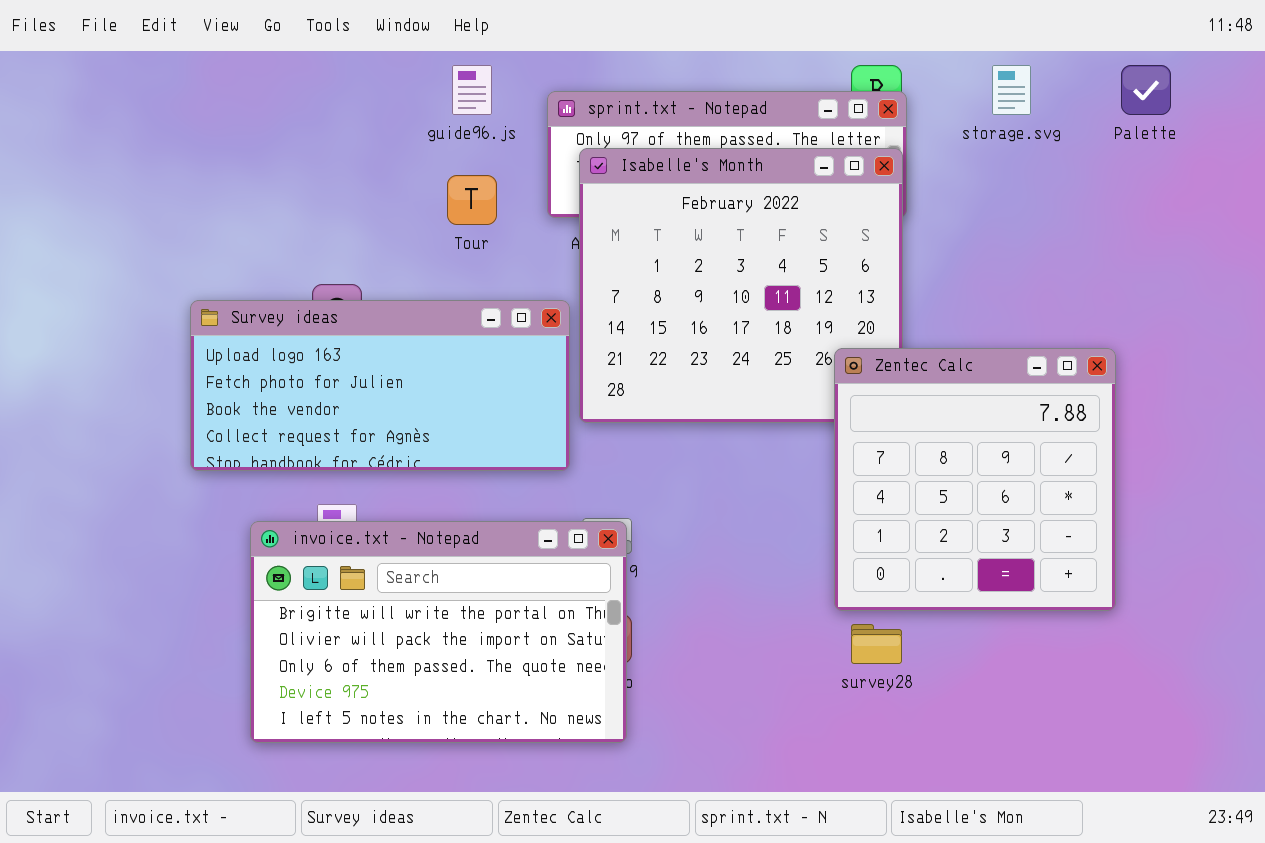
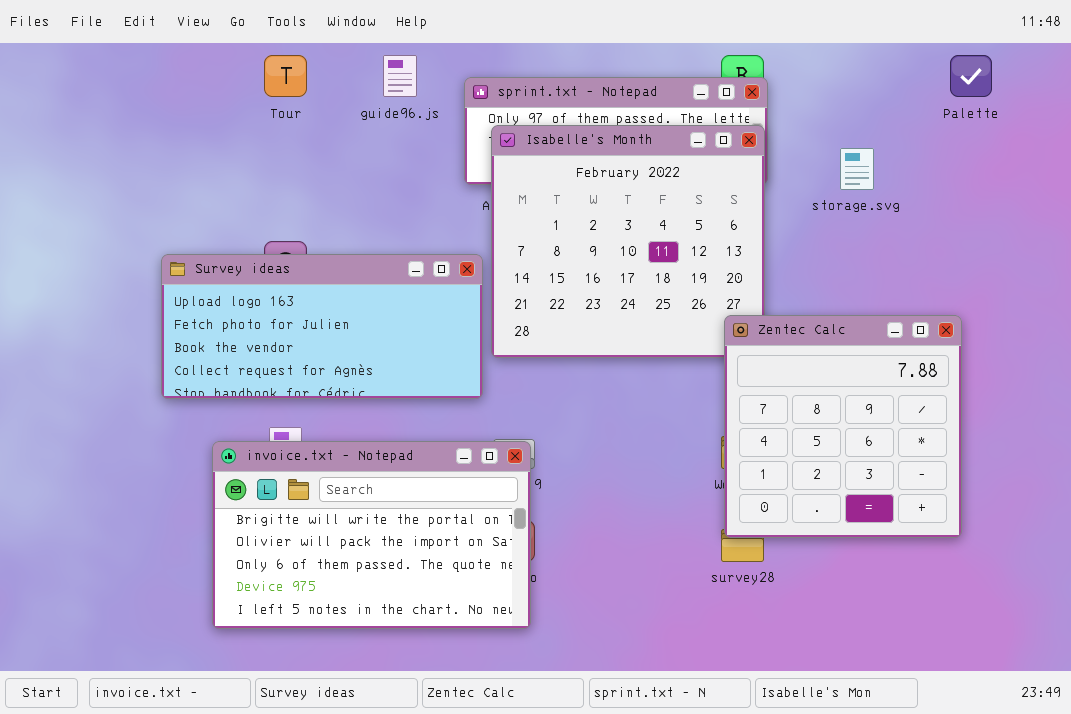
storage.svg: [992,65,1031,115] -> [840,148,874,190], moved
Tour: [447,175,497,225] -> [264,55,307,97], moved
Zentec Calc: [834,348,1116,611] -> [724,315,962,538], moved

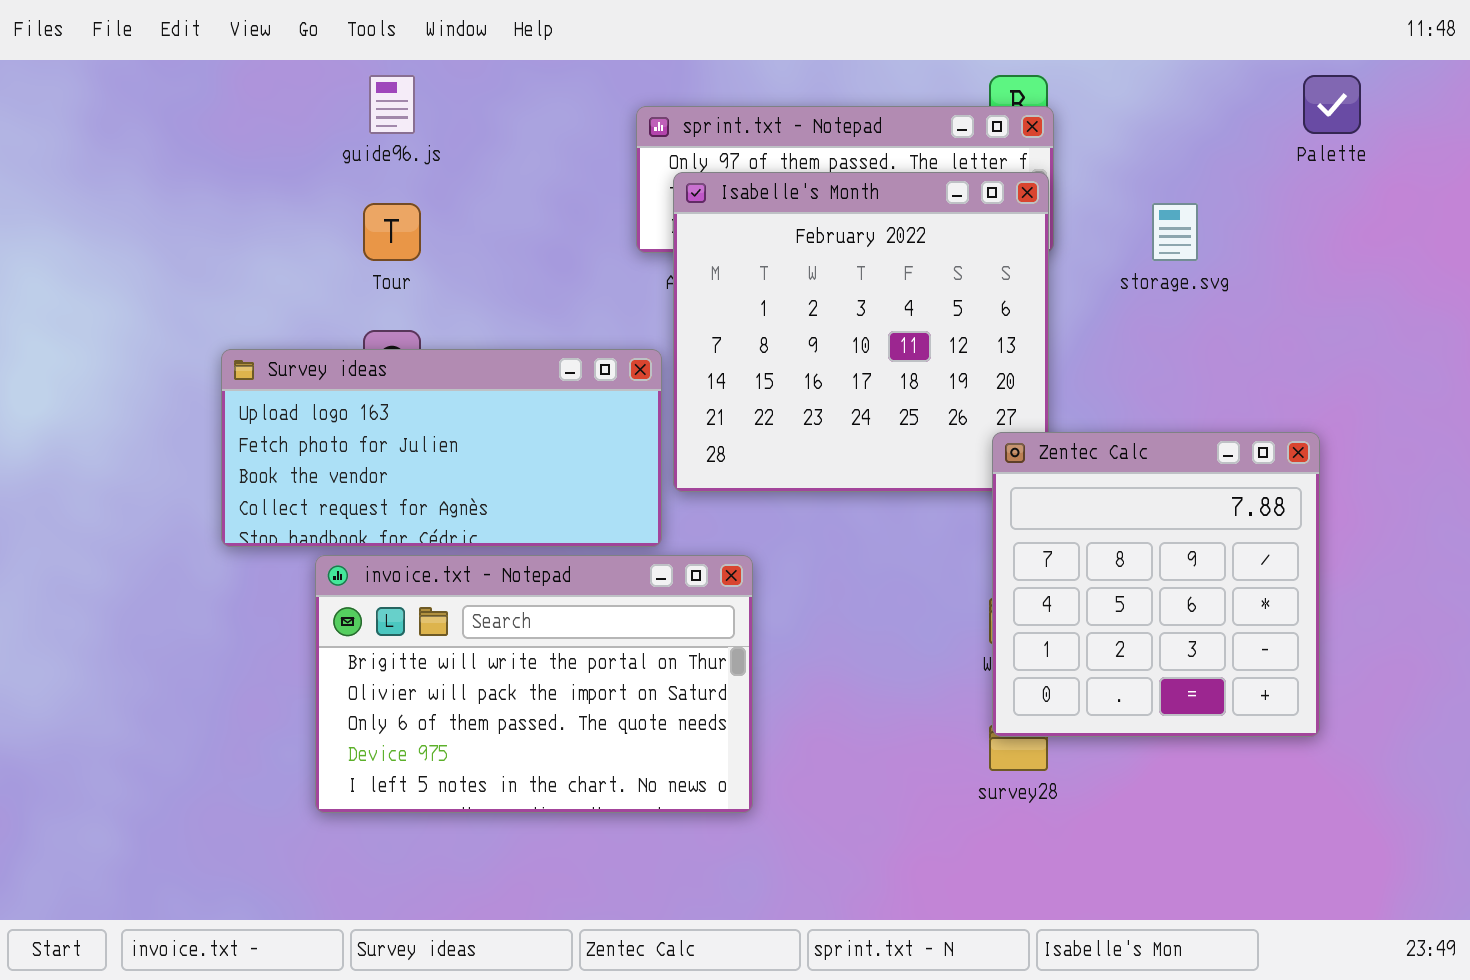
Tour: [264,55,307,97] -> [363,203,421,261], moved
guide96.js: [383,55,417,97] -> [369,75,415,134], moved
invoice.txt - Notepad: [212,441,531,629] -> [315,555,753,813], moved

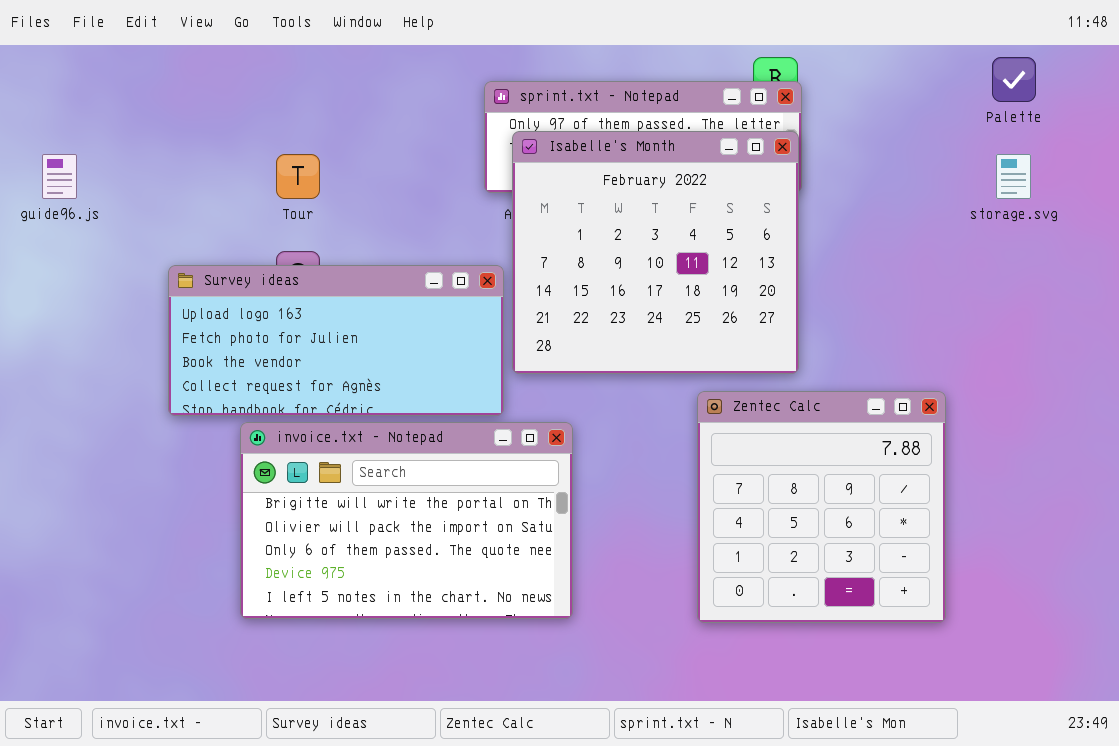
guide96.js: [369,75,415,134] -> [42,154,77,199], moved
storage.svg: [1152,203,1198,261] -> [996,154,1031,199], moved
Zentec Calc: [992,432,1320,737] -> [697,391,946,623], moved

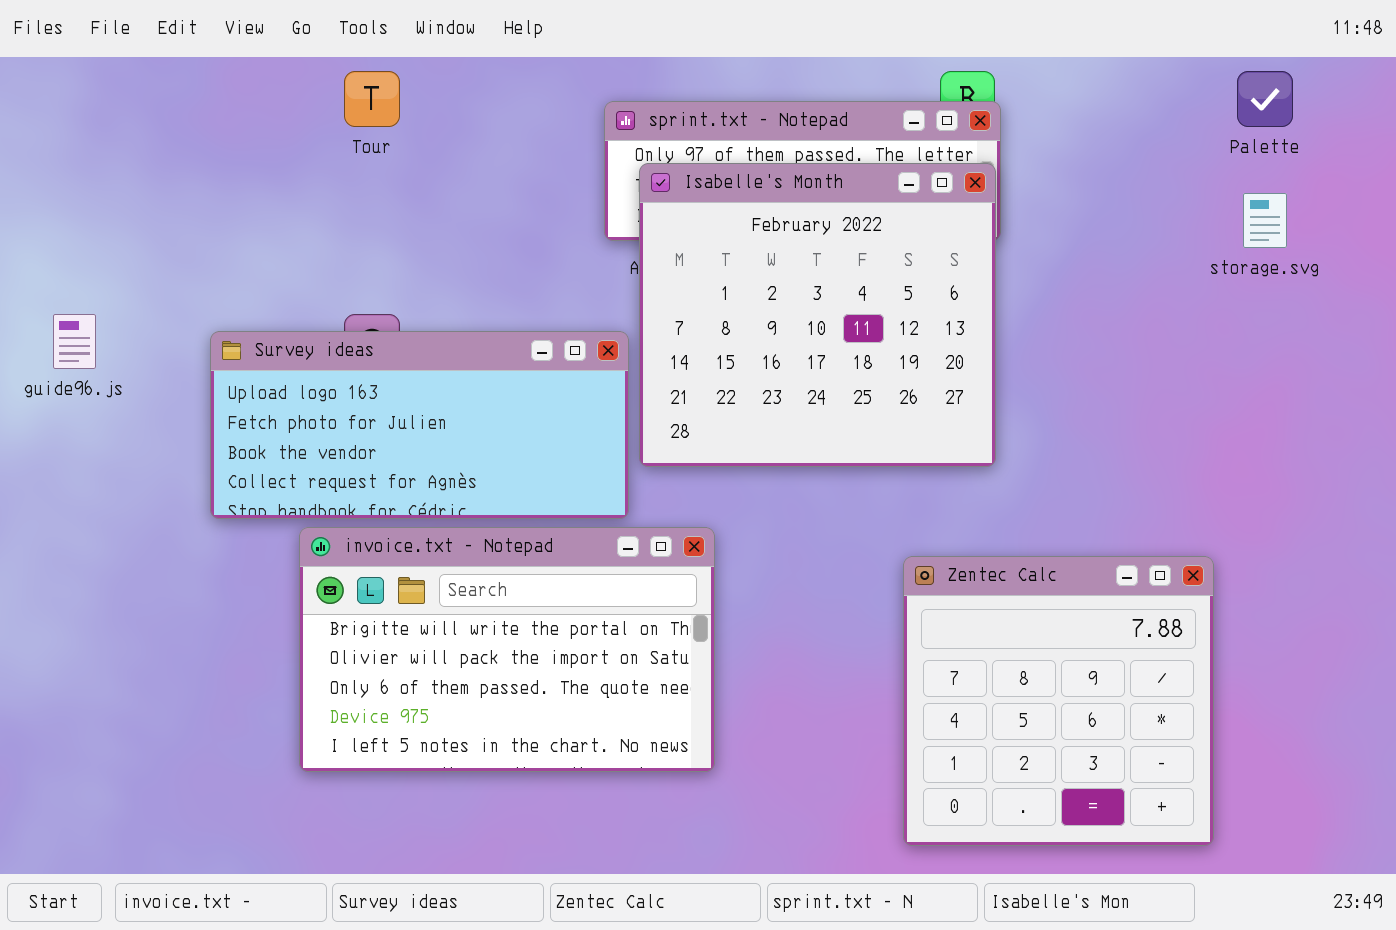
guide96.js: [42,154,77,199] -> [53,314,96,369], moved
Tour: [276,154,320,199] -> [344,71,400,127], moved
Zentec Calc: [697,391,946,623] -> [903,556,1214,846], moved

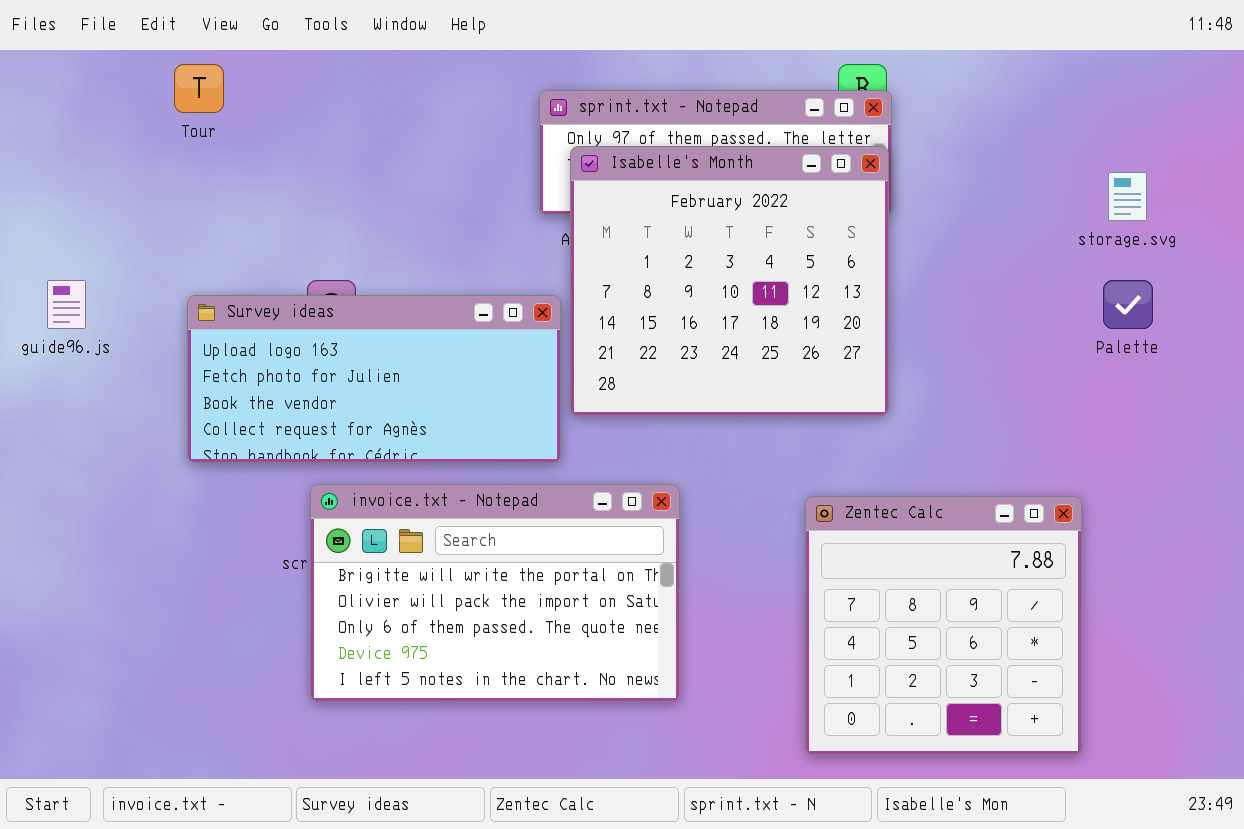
Tour: [344,71,400,127] -> [174,64,224,113], moved
Palette: [1237,71,1293,127] -> [1103,280,1153,329], moved
invoice.txt - Notepad: [299,527,715,772] -> [310,484,680,702], moved

